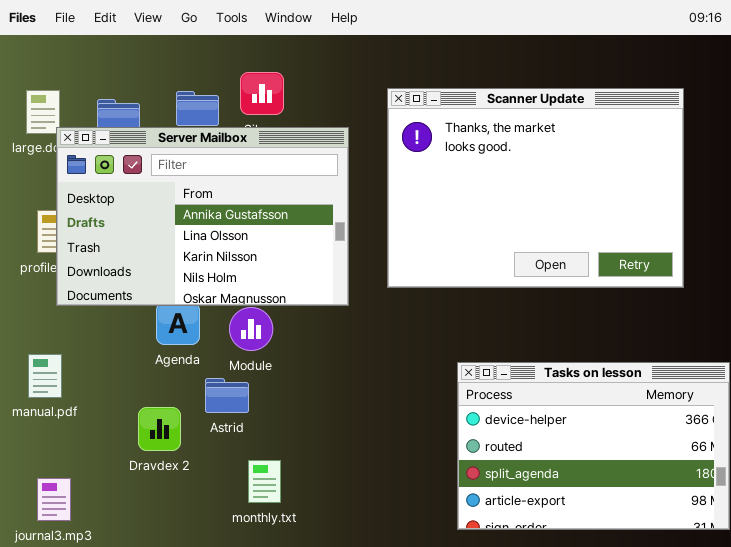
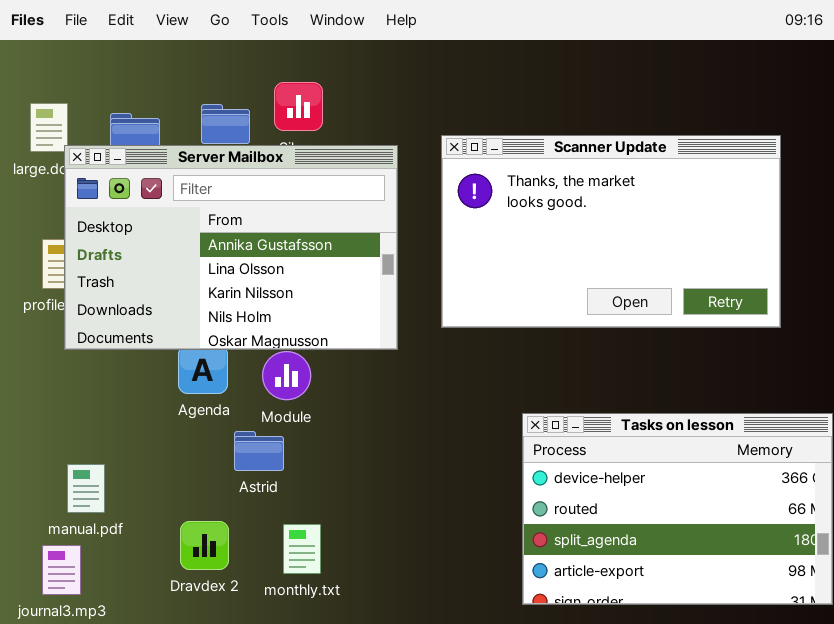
Scanner Update: [387,88,684,288] -> [441,135,781,328], resized
manual.pdf: [28,354,62,398] -> [67,464,105,513], moved
Dravdex 2: [138,407,181,451] -> [180,521,229,570], moved

